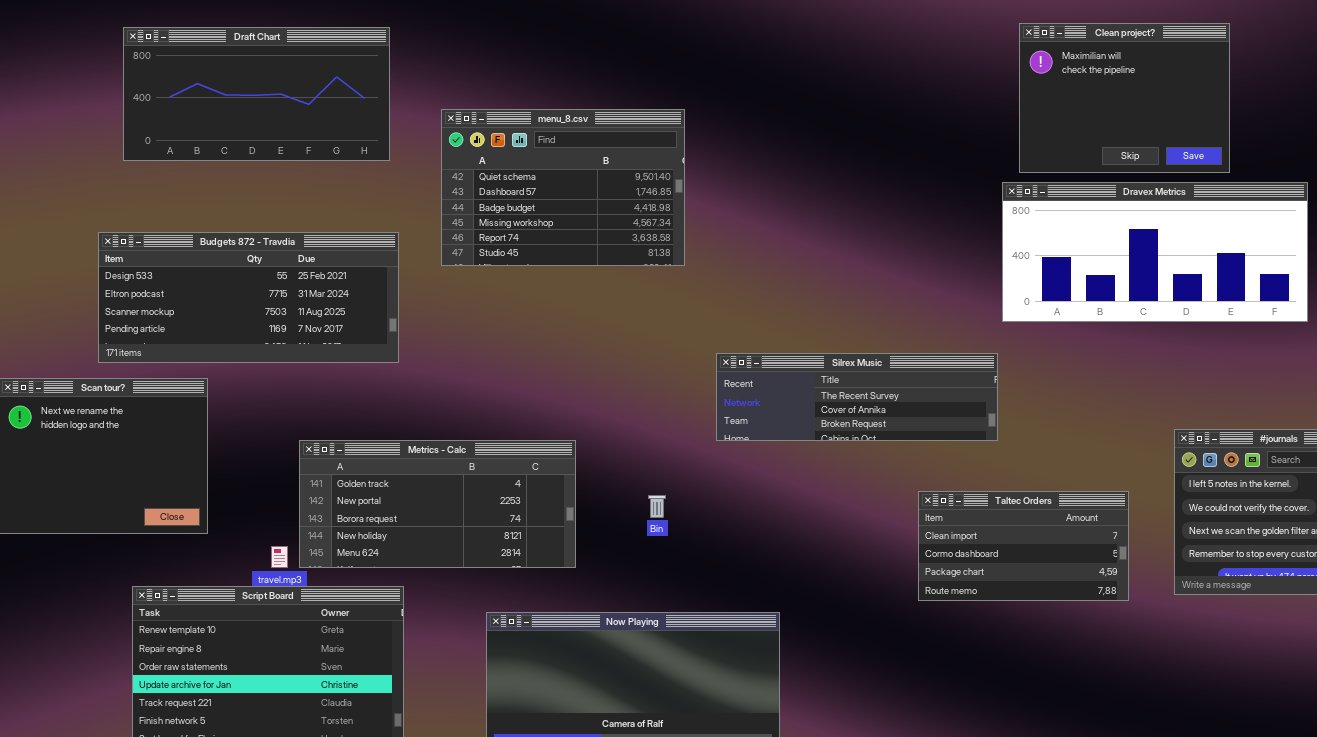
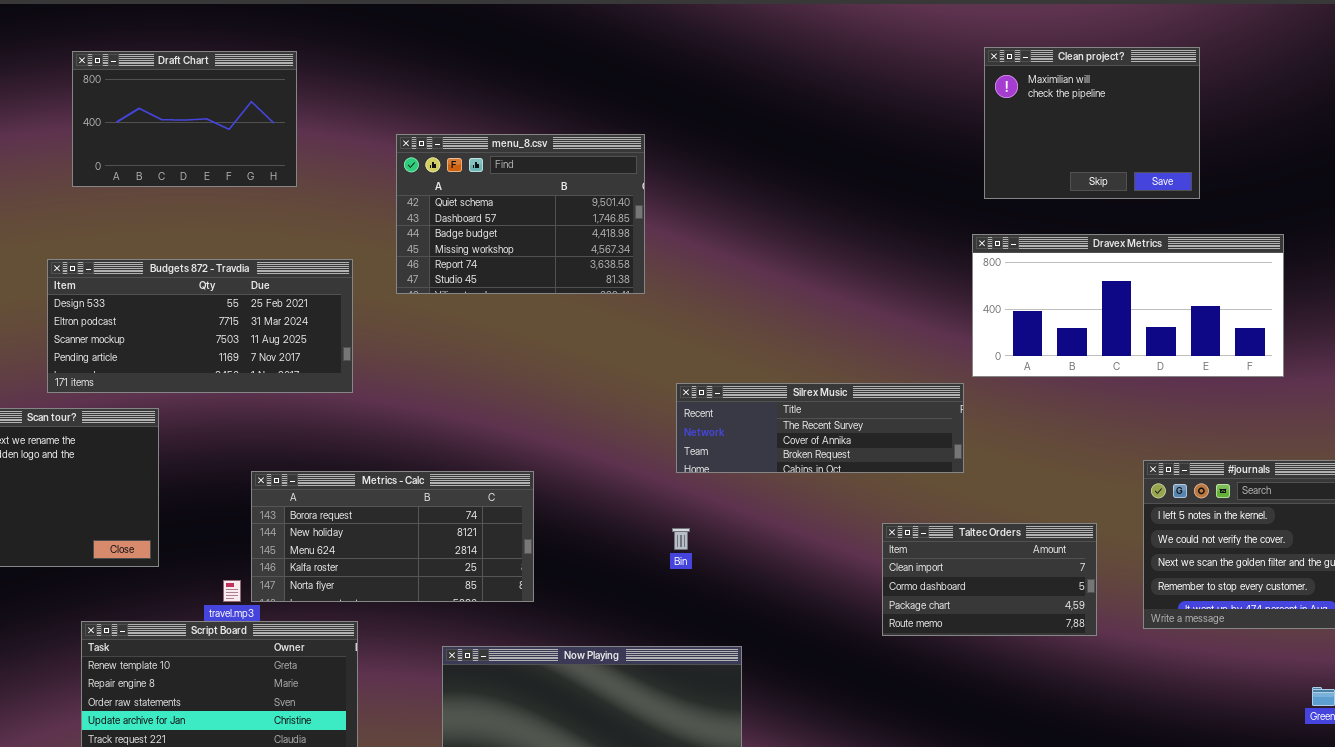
Draft Chart: [123,27,390,161] -> [72,51,297,187], resized
Dravex Metrics: [1002,182,1308,322] -> [972,234,1284,377], moved
Metrics - Calc: [299,440,576,568] -> [251,471,534,602], scrolled down 2 rows
Bin: [648,495,666,518] -> [672,528,690,550], moved

